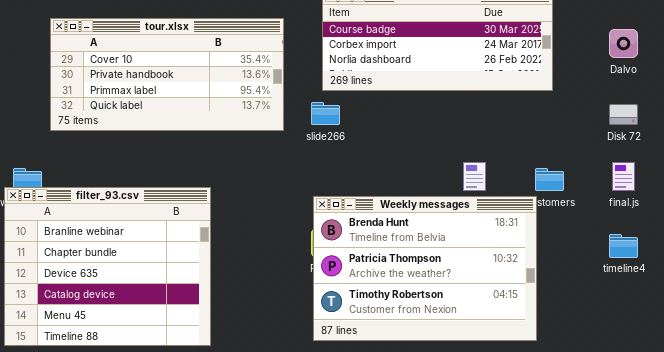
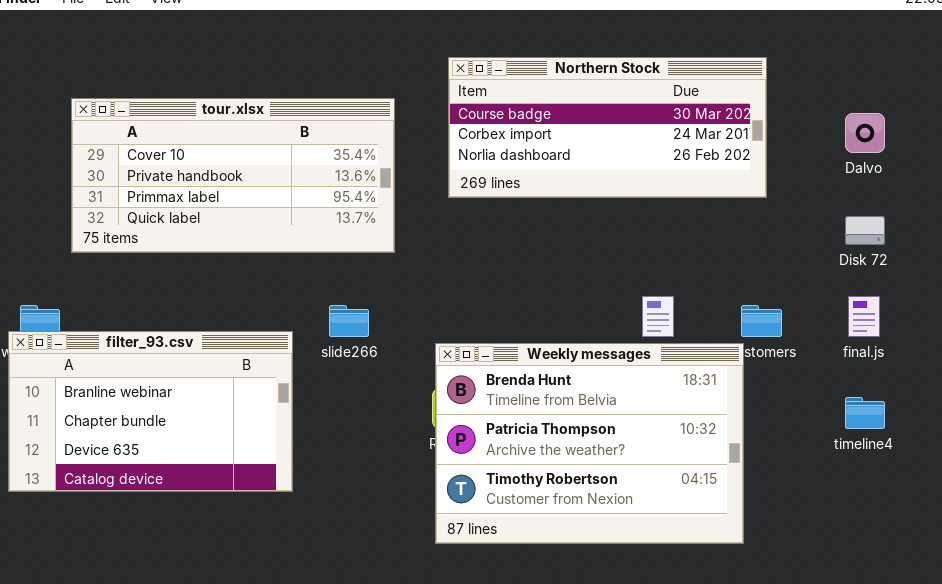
slide266: [311,102,340,125] -> [329,305,369,337], moved
filter_93.csv: [4,187,211,346] -> [8,331,293,492], resized

